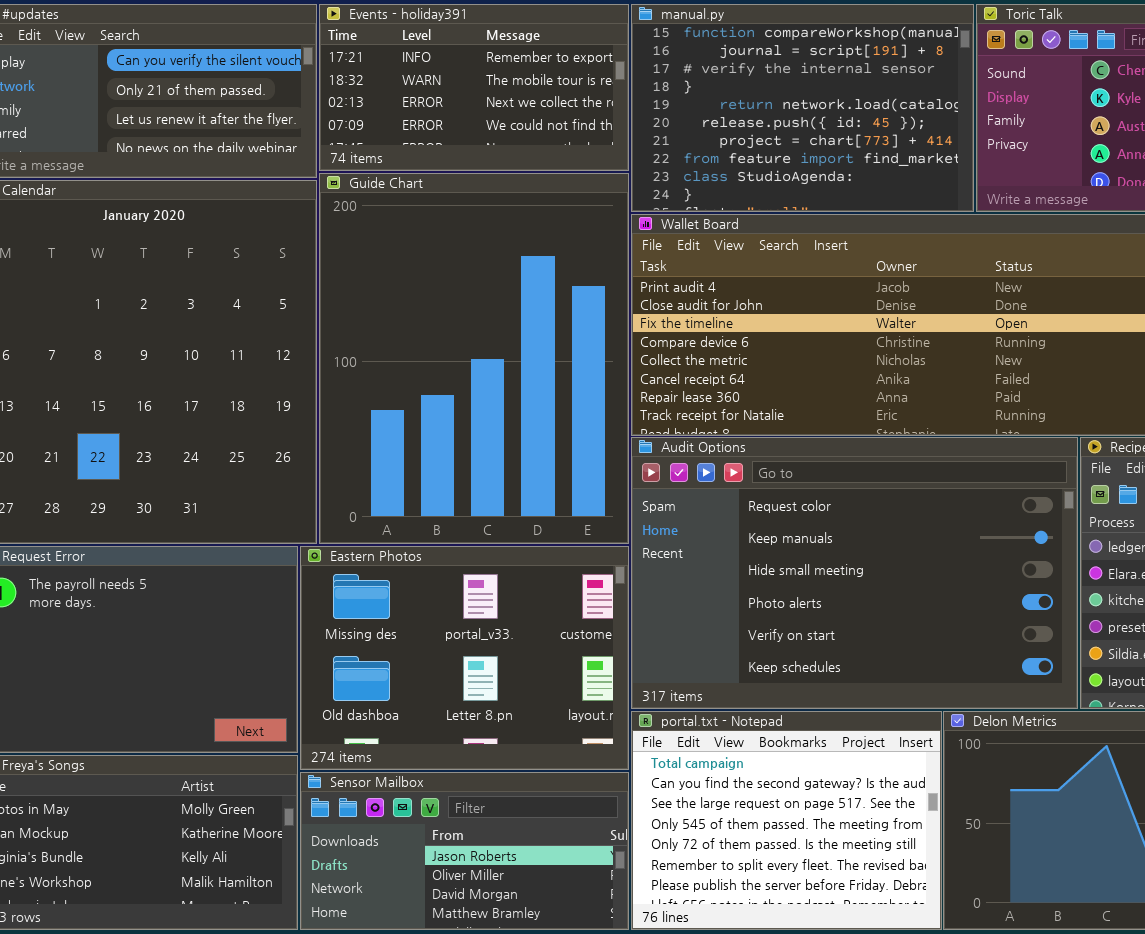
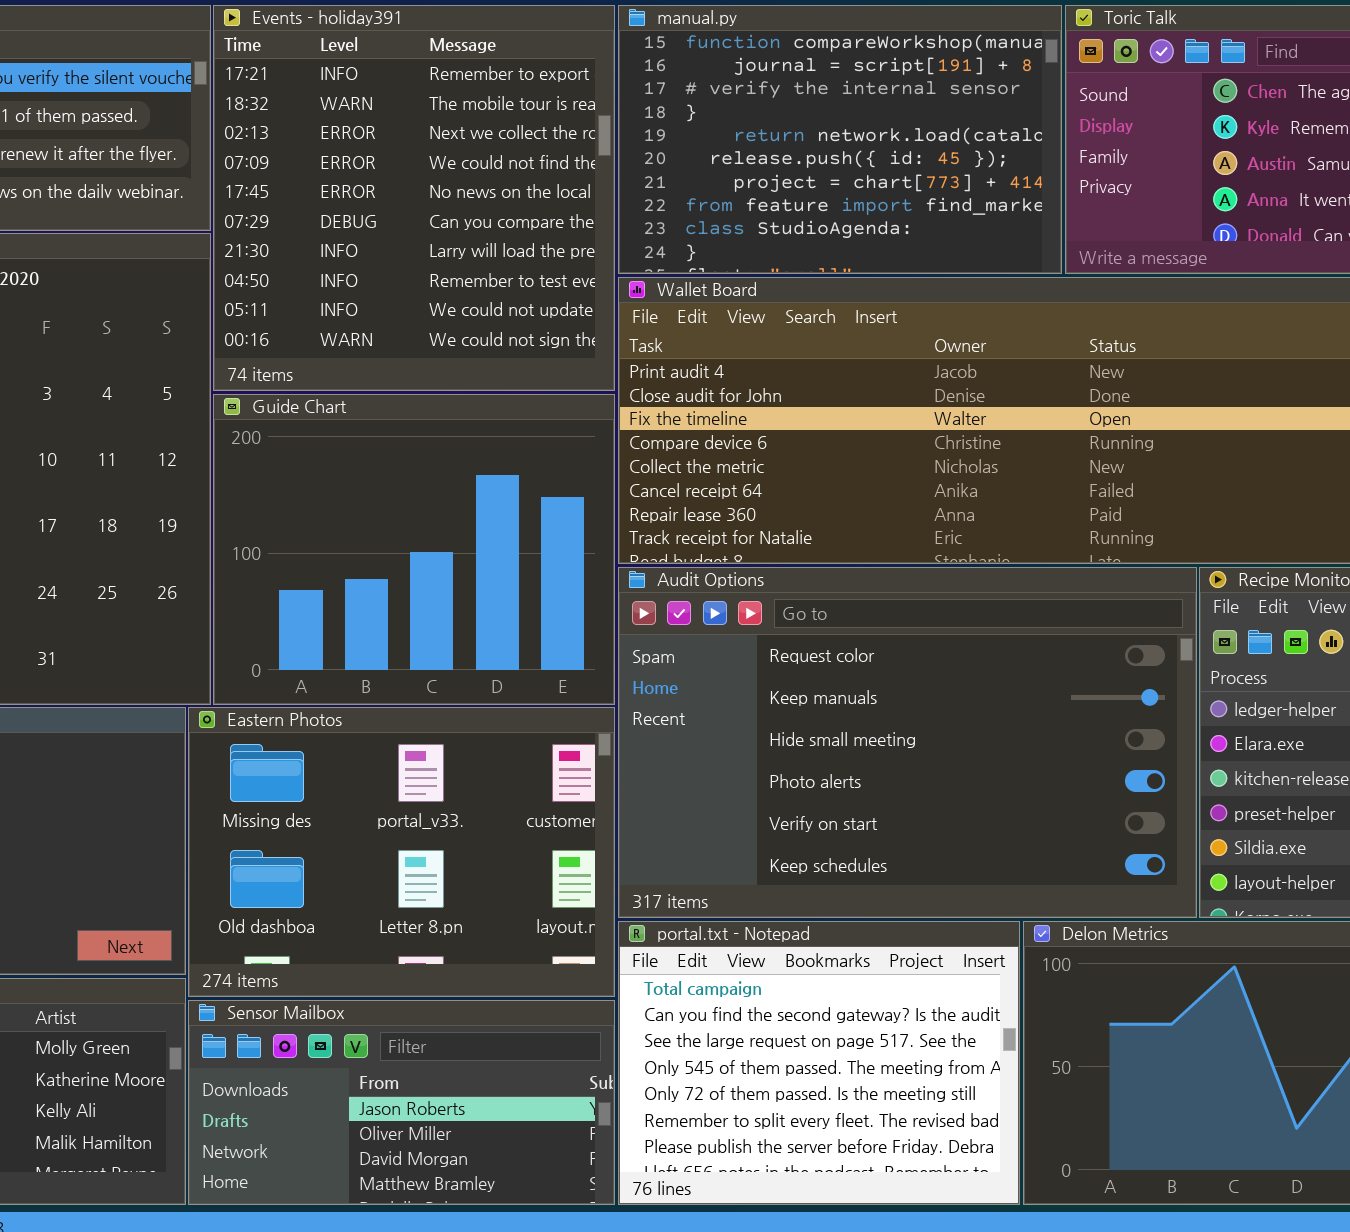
Events - holiday391: [319,4,629,171] -> [213,5,615,391], resized
Guide Chart: [319,173,629,544] -> [213,394,615,705], resized

